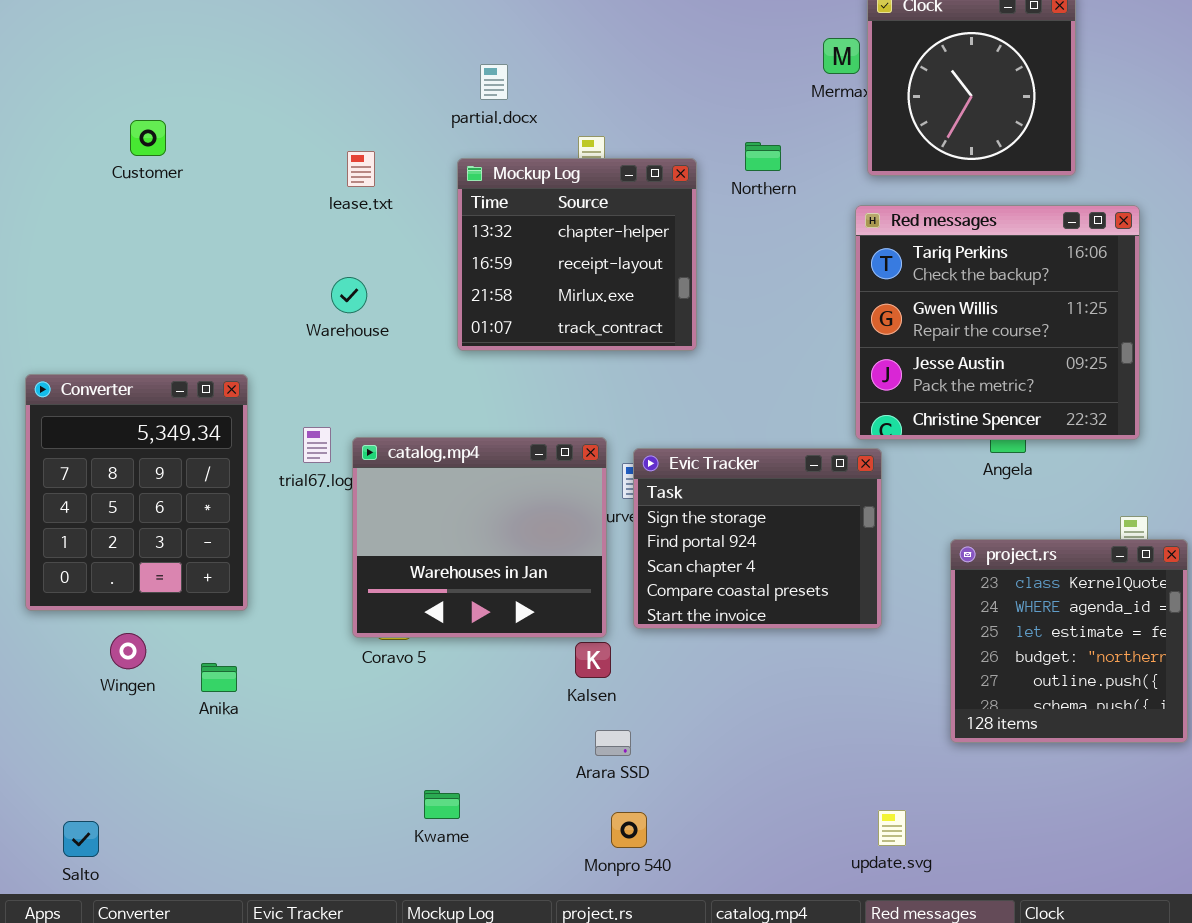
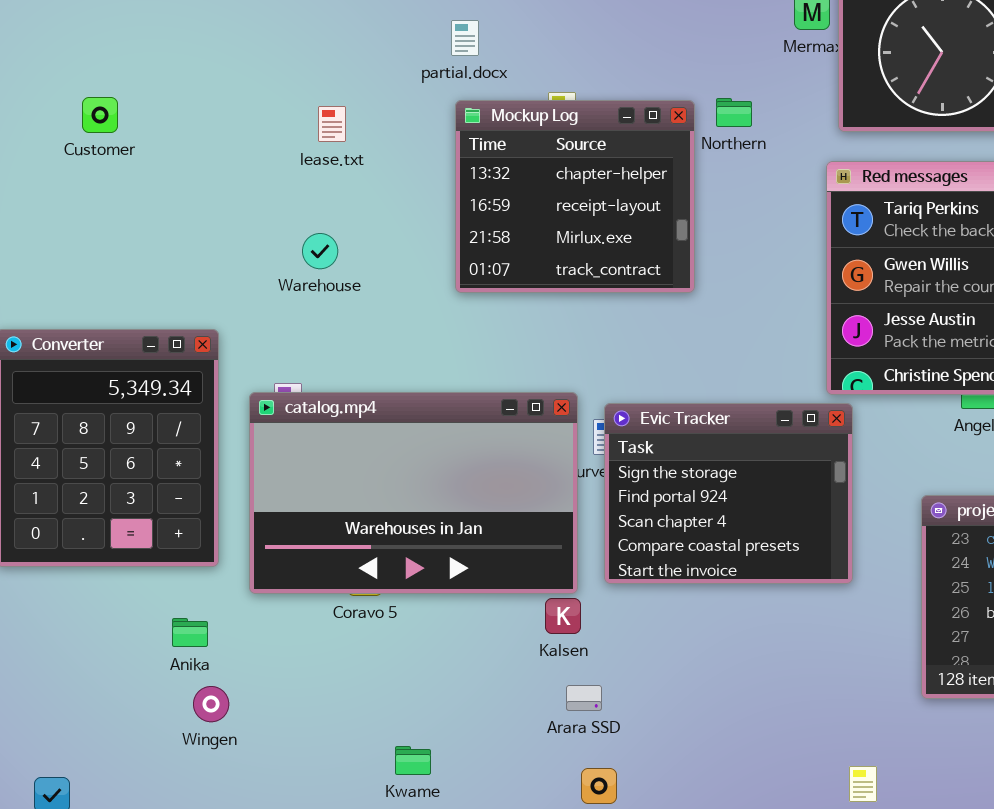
Customer: [130,120,166,156] -> [82,97,118,133], moved
Mockup Log: [457,158,697,351] -> [455,100,695,293], moved
catalog.mp4: [352,437,607,638] -> [249,392,578,594], resized
Wingen: [110,633,146,669] -> [193,686,229,722], moved

